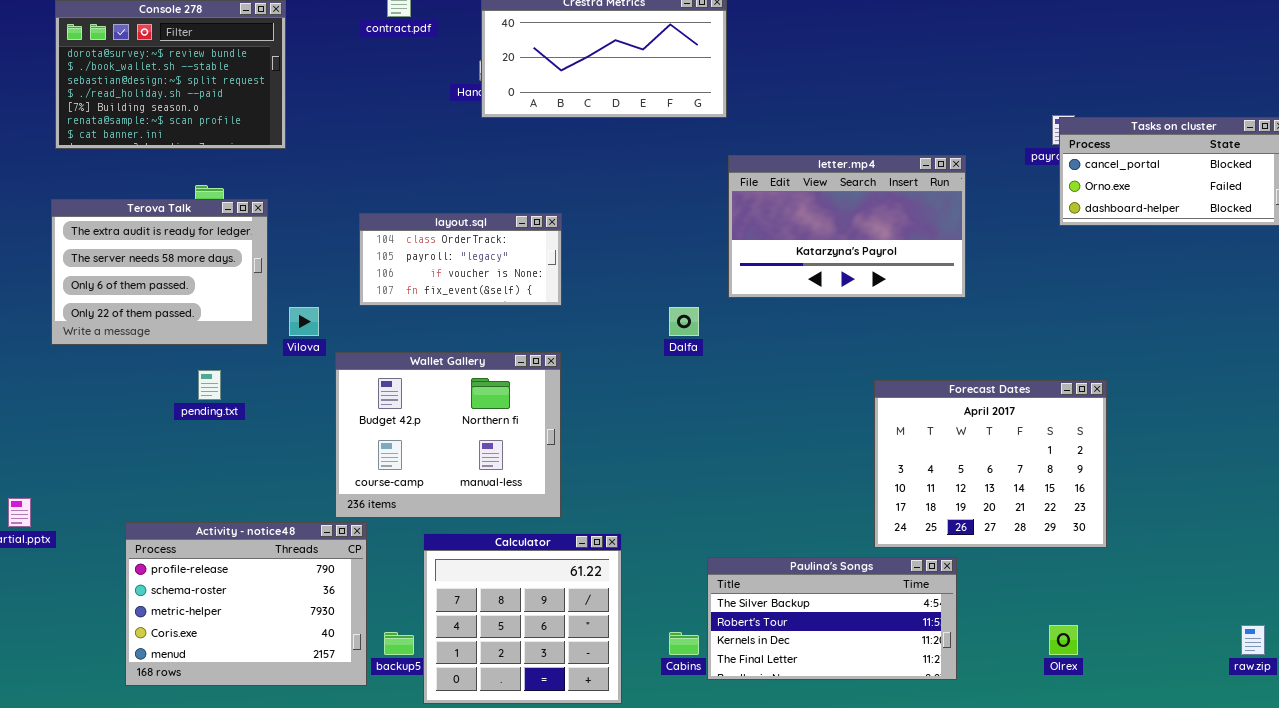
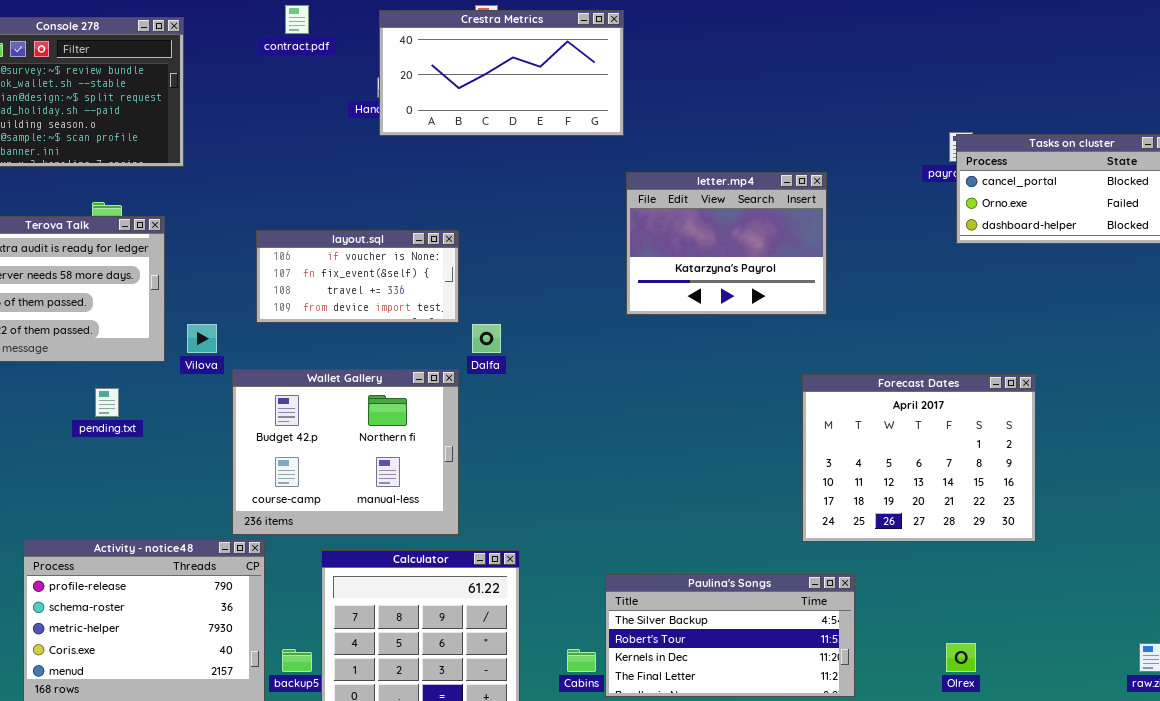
letter.mp4: [728,155,966,298] -> [626,172,827,315], resized
layout.sql: [359,213,562,306] -> [256,230,459,323], scrolled down 2 rows
Dalfa: [669,307,699,336] -> [472,324,501,353], moved
Forecast Dates: [874,380,1107,548] -> [802,374,1036,542], moved

